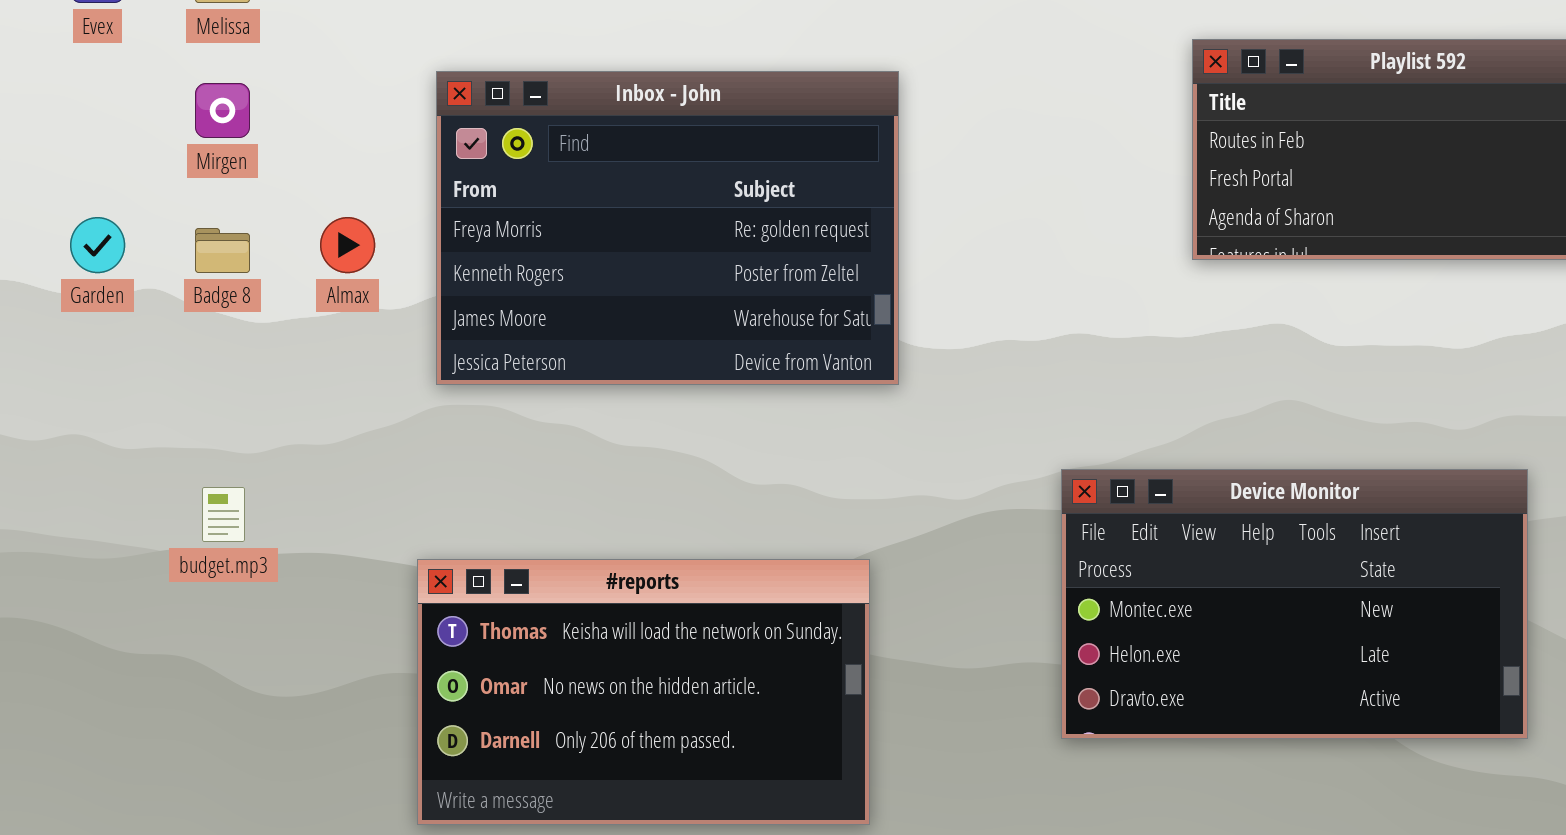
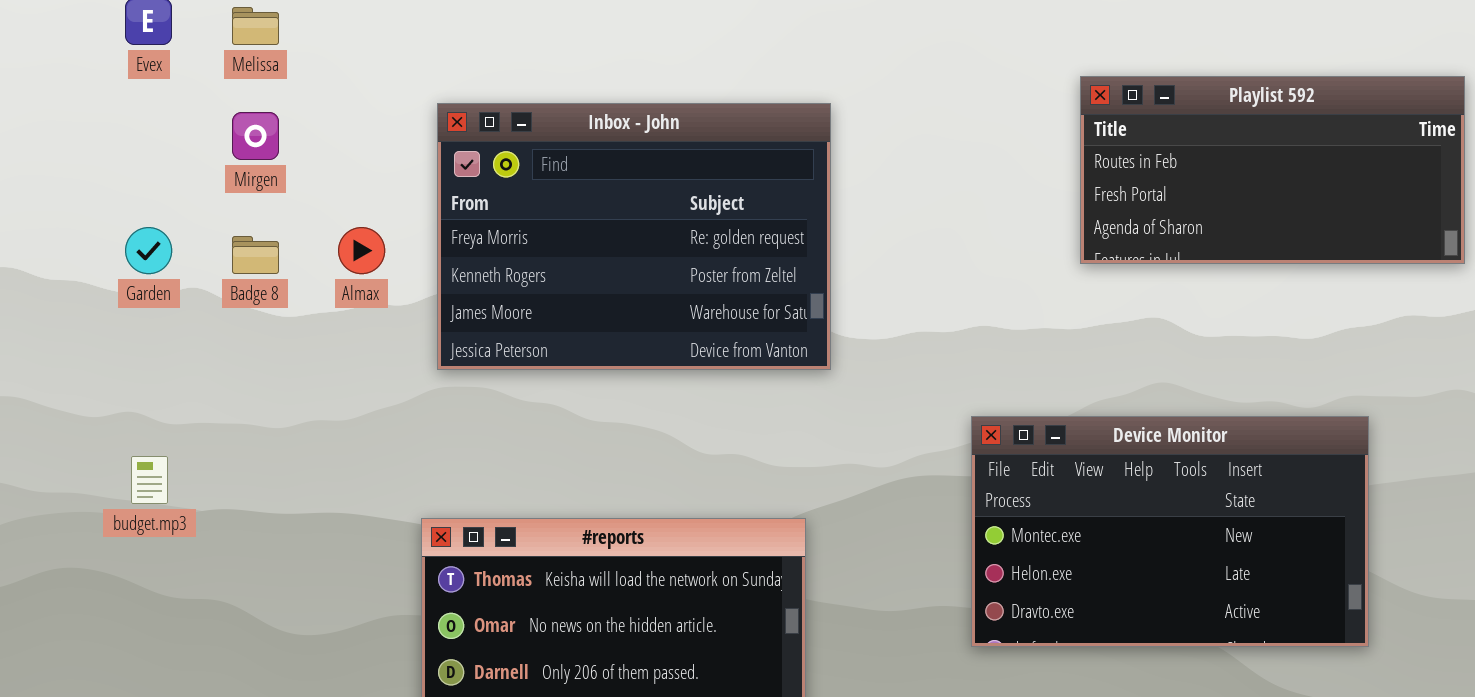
Device Monitor: [1061,469,1528,739] -> [971,416,1369,647], moved
budget.mp3: [202,487,245,542] -> [131,456,168,504], moved

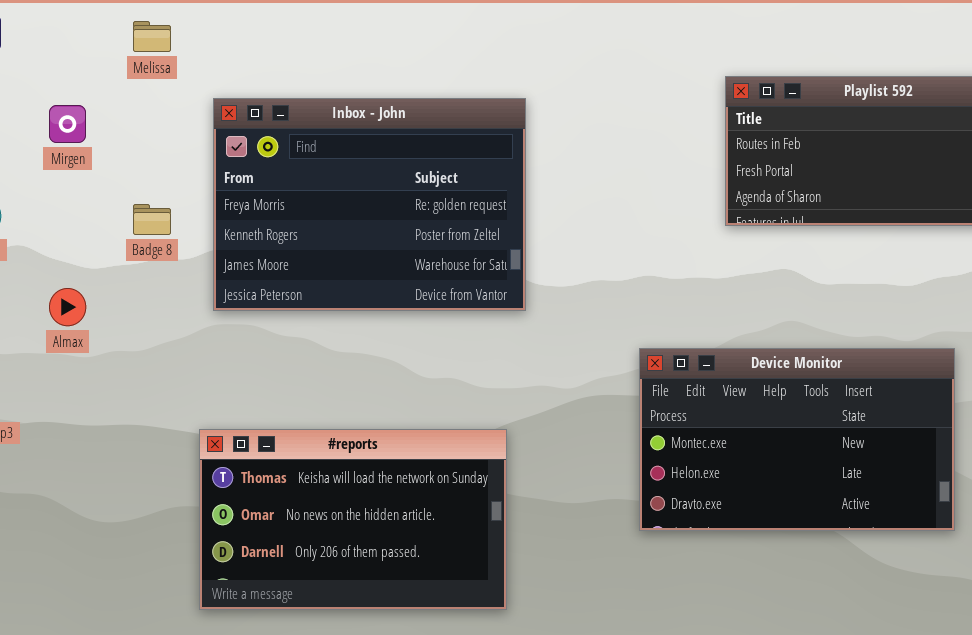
Melissa: [232,7,279,45] -> [133,21,171,52], moved
Almax: [338,227,385,274] -> [49,288,86,326], moved
Badge 8: [232,236,279,274] -> [133,204,171,235], moved

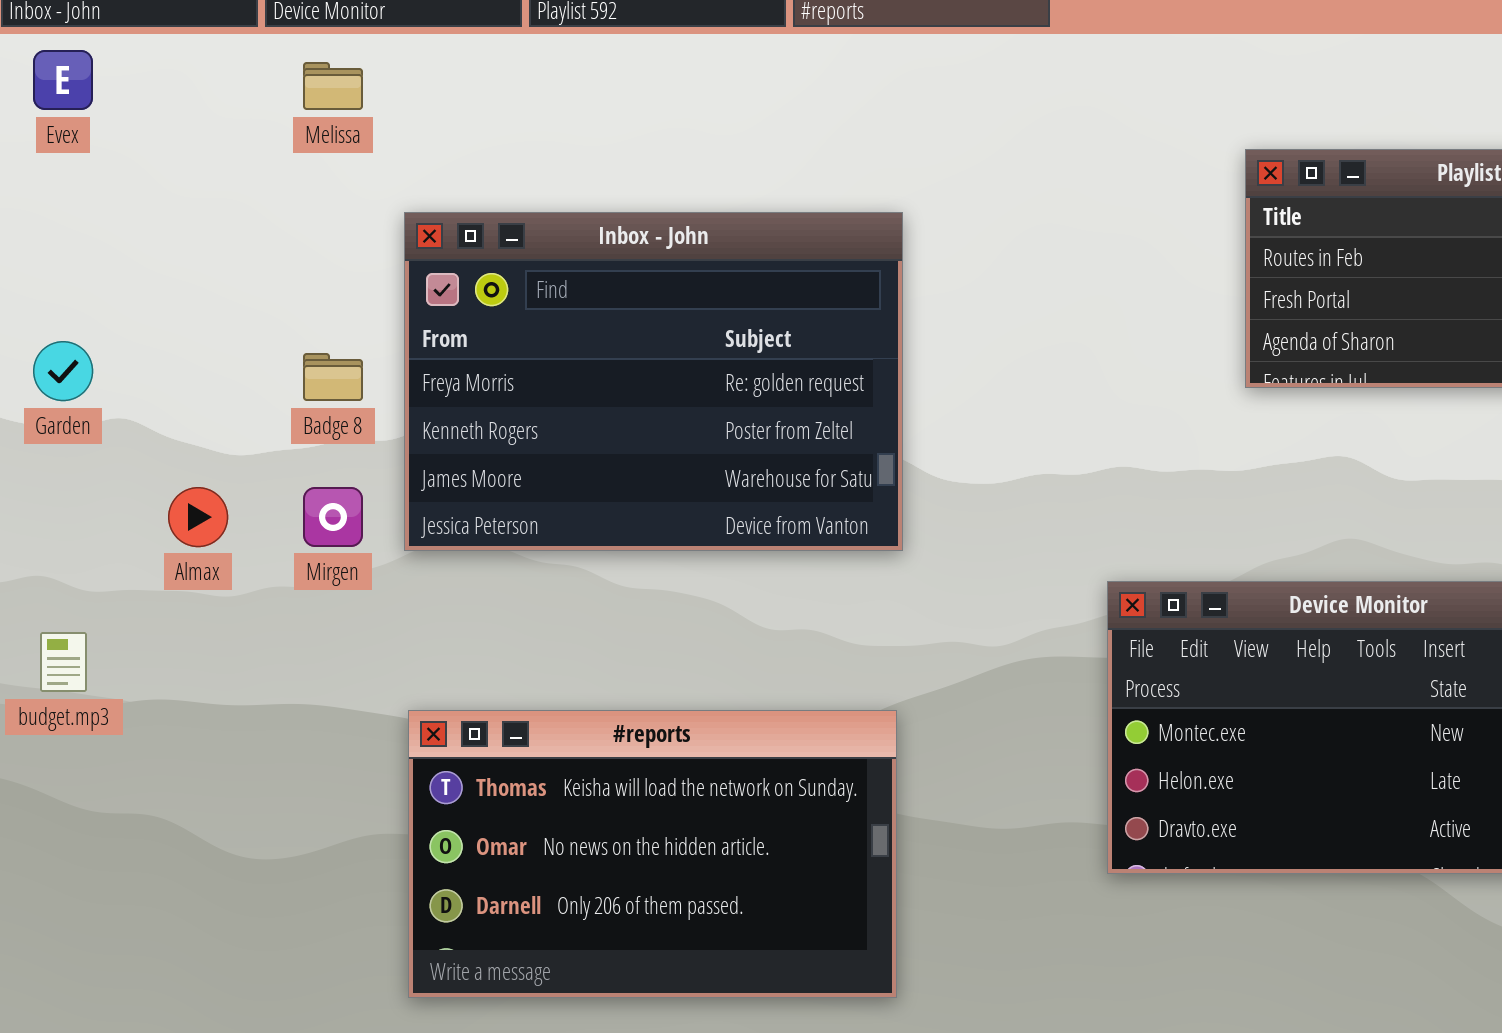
Inbox - John: [213,98,526,311] -> [404,212,903,551], moved
Mirgen: [49,105,86,143] -> [303,487,363,547], moved

